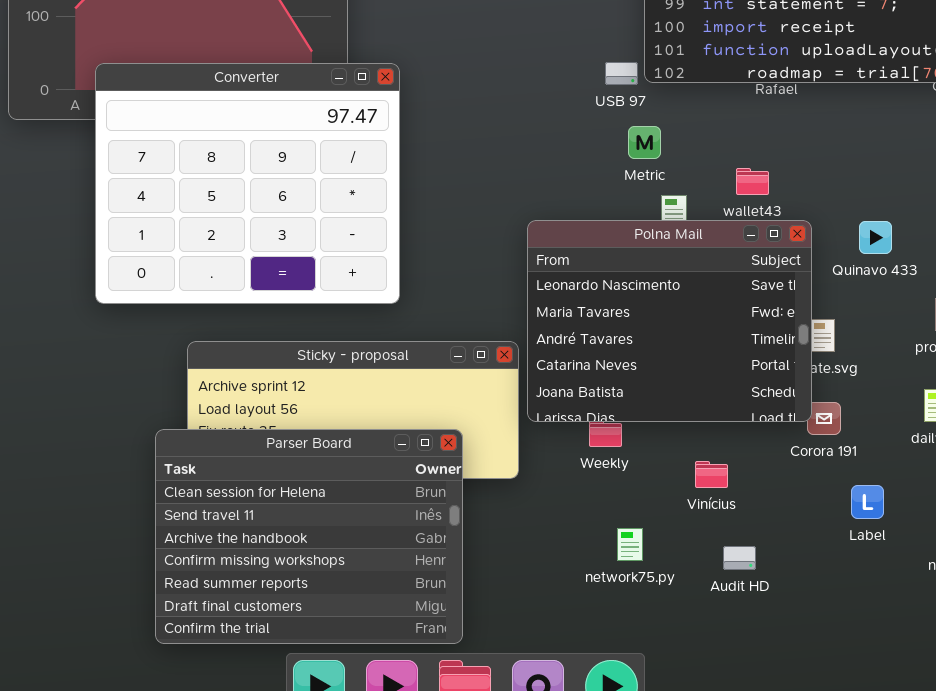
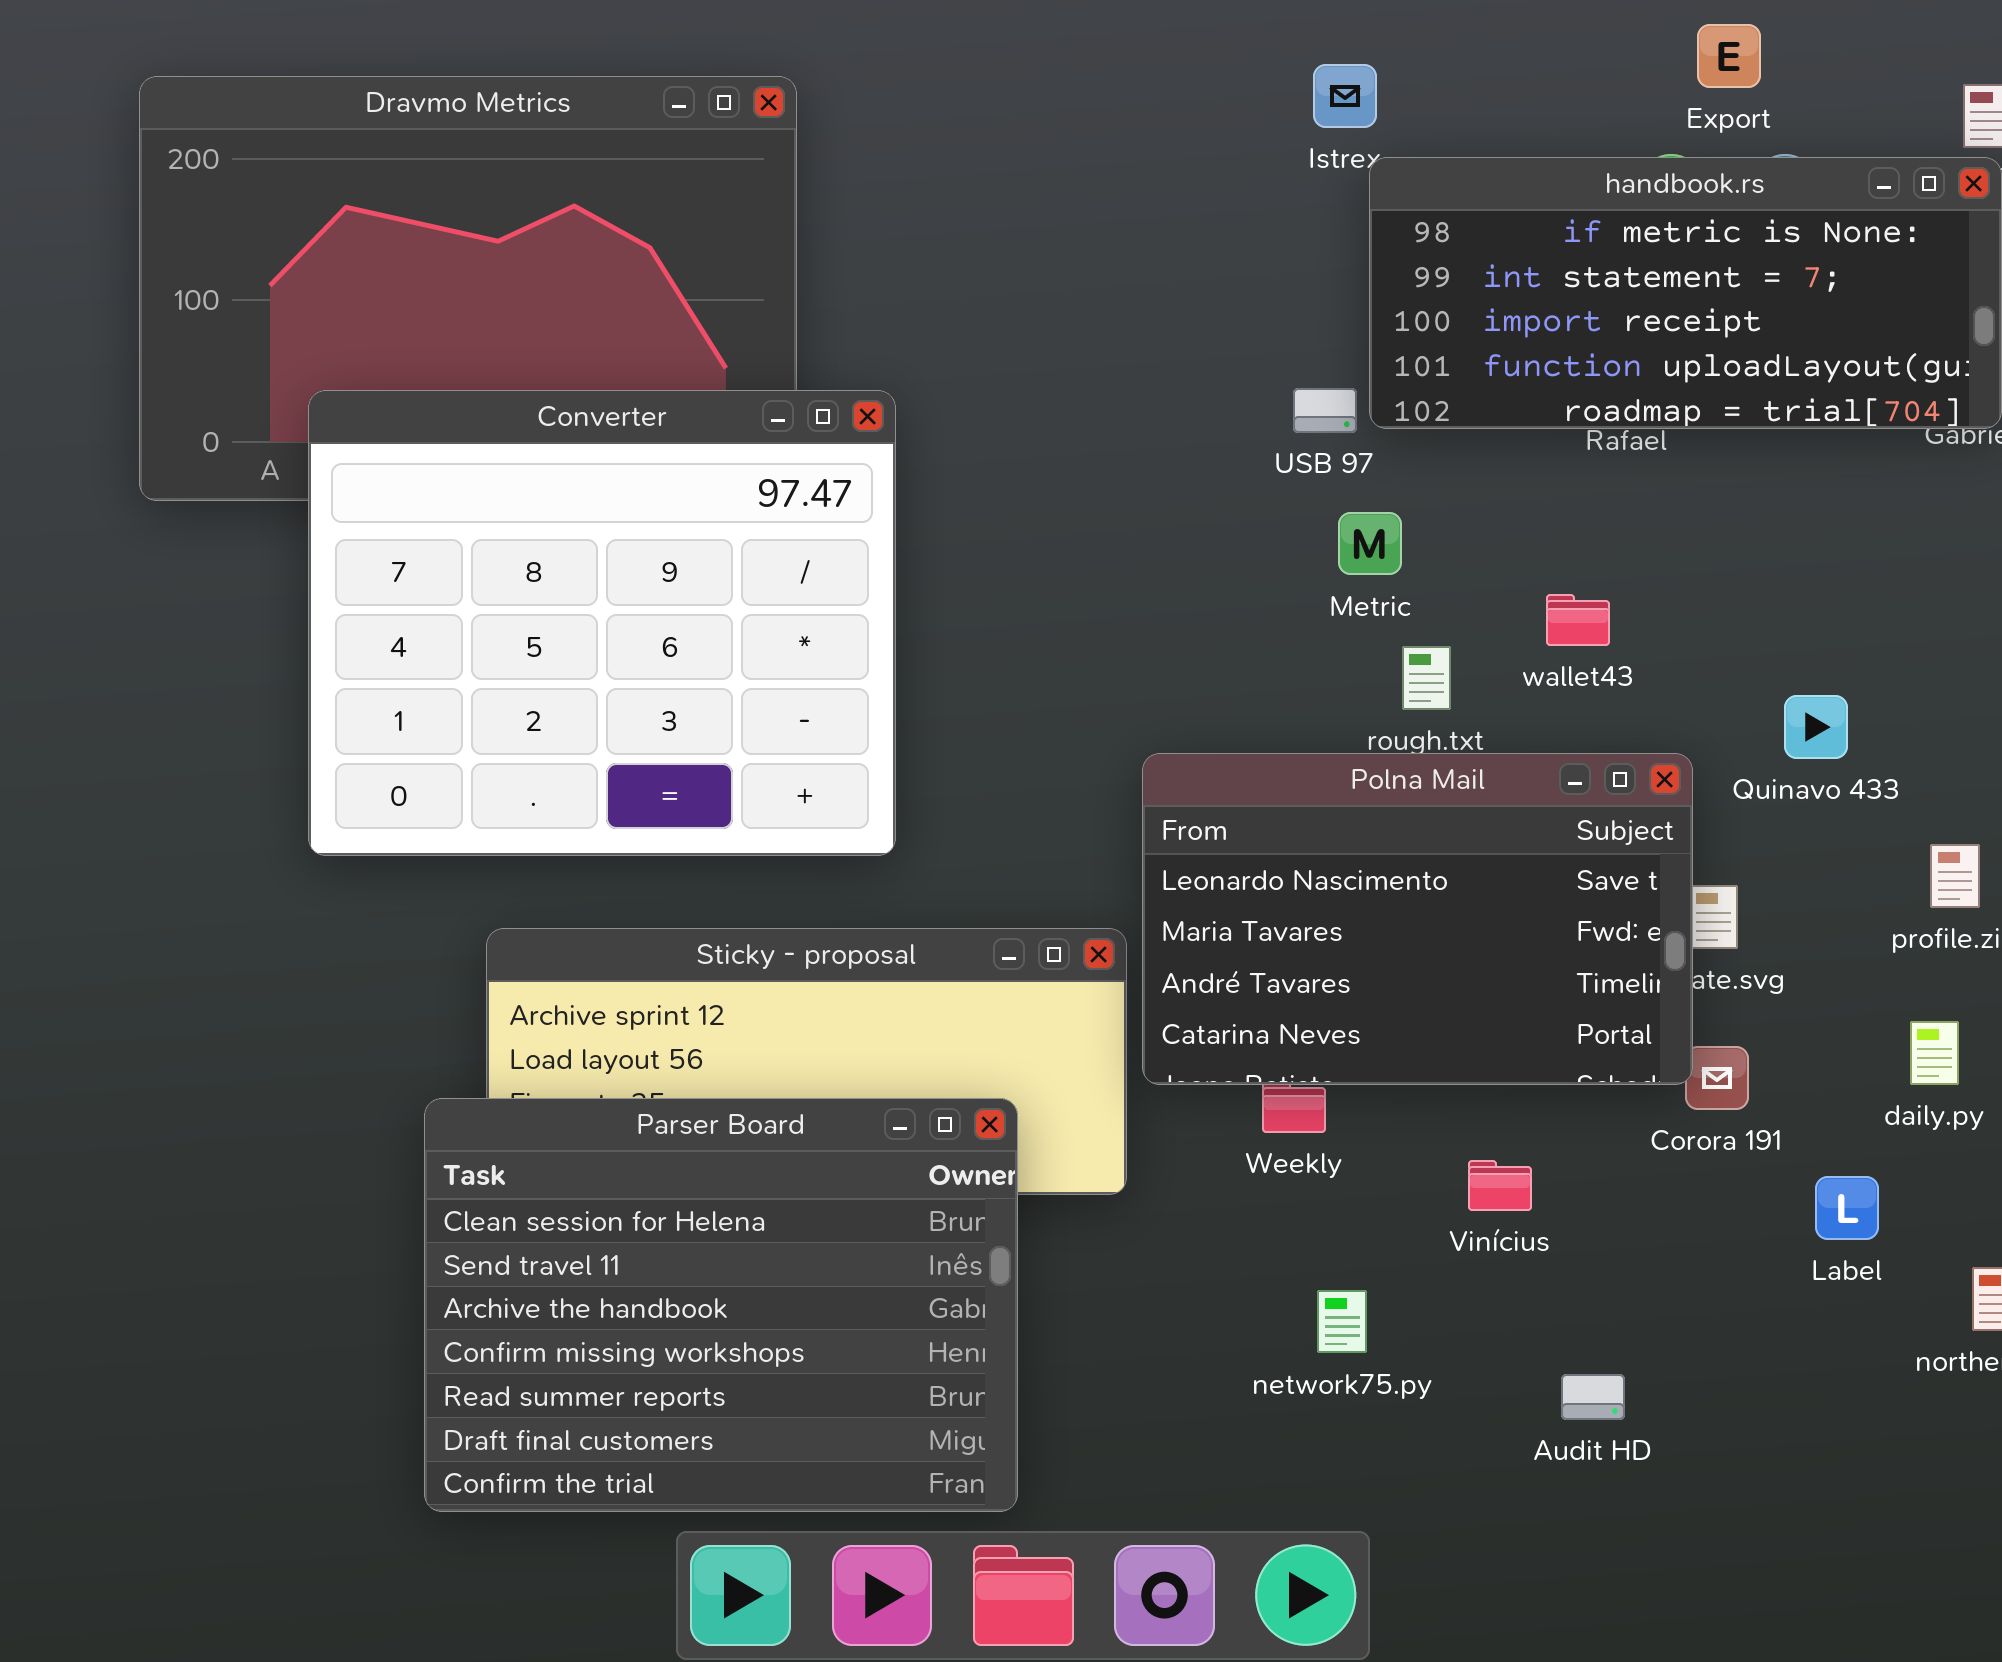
Polna Mail: [527,220,812,422] -> [1142,753,1693,1085], resized
Label: [851,485,884,519] -> [1815,1176,1879,1240], moved
Audit HD: [723,546,756,570] -> [1561,1374,1625,1420], moved

